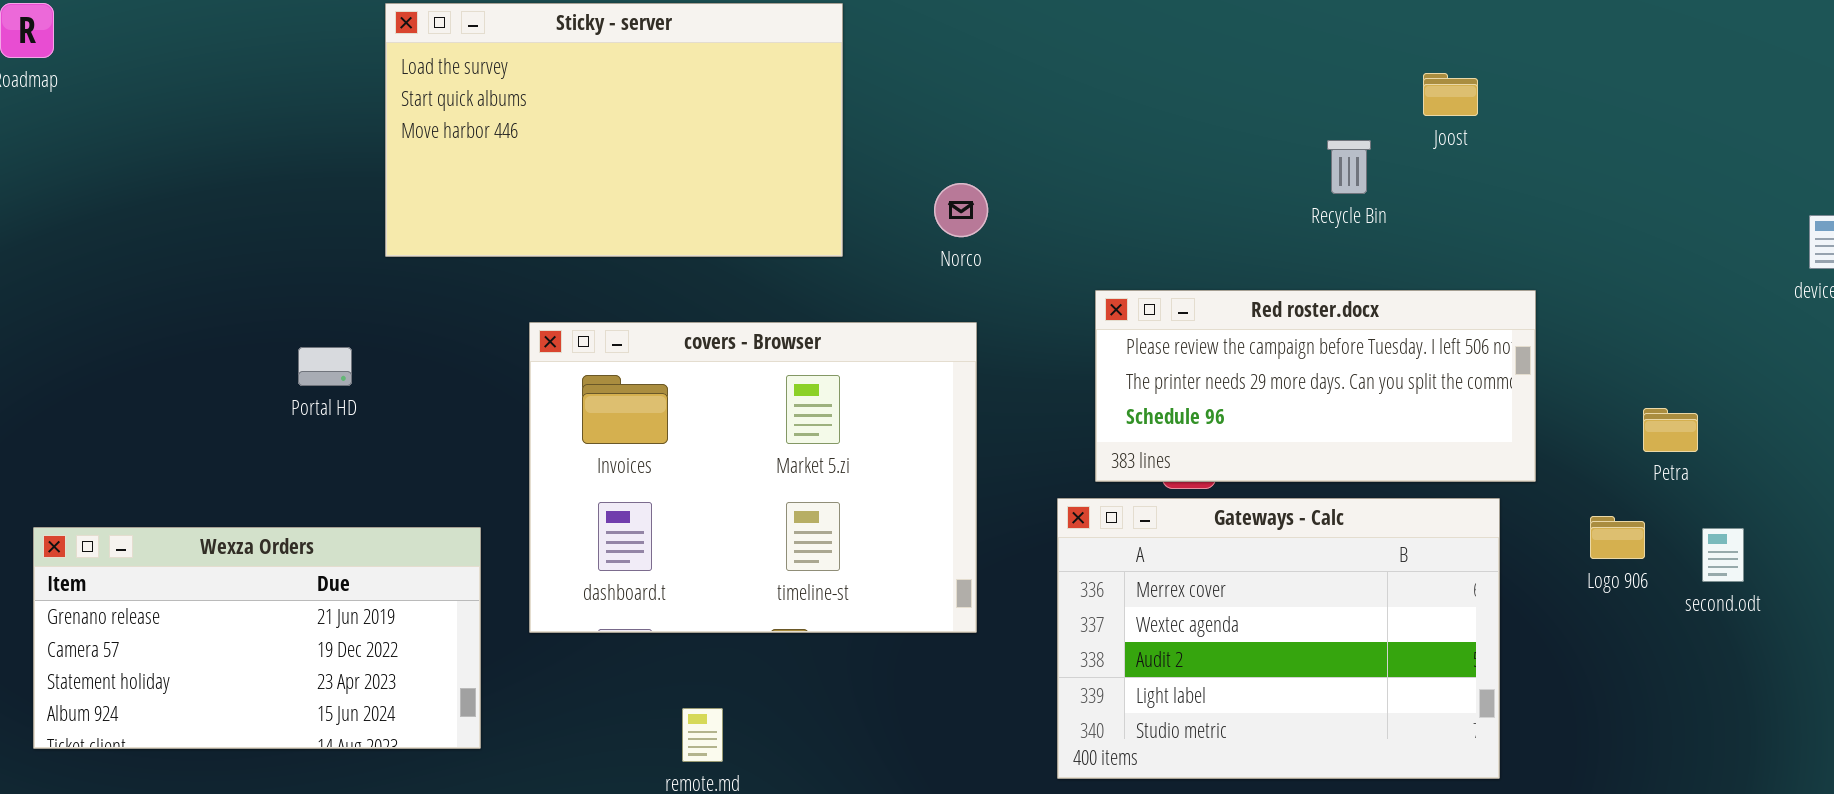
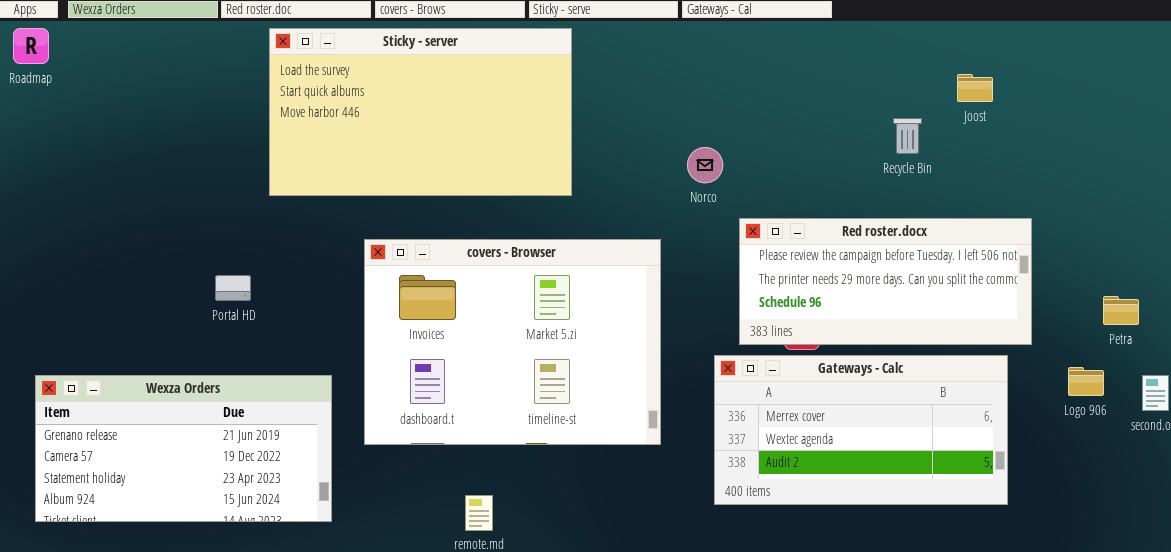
Norco: [934,183,988,237] -> [687,147,723,183], moved
Portal HD: [298,347,352,386] -> [215,275,251,301], moved
Gateways - Calc: [1057,498,1500,779] -> [714,355,1008,505], resized

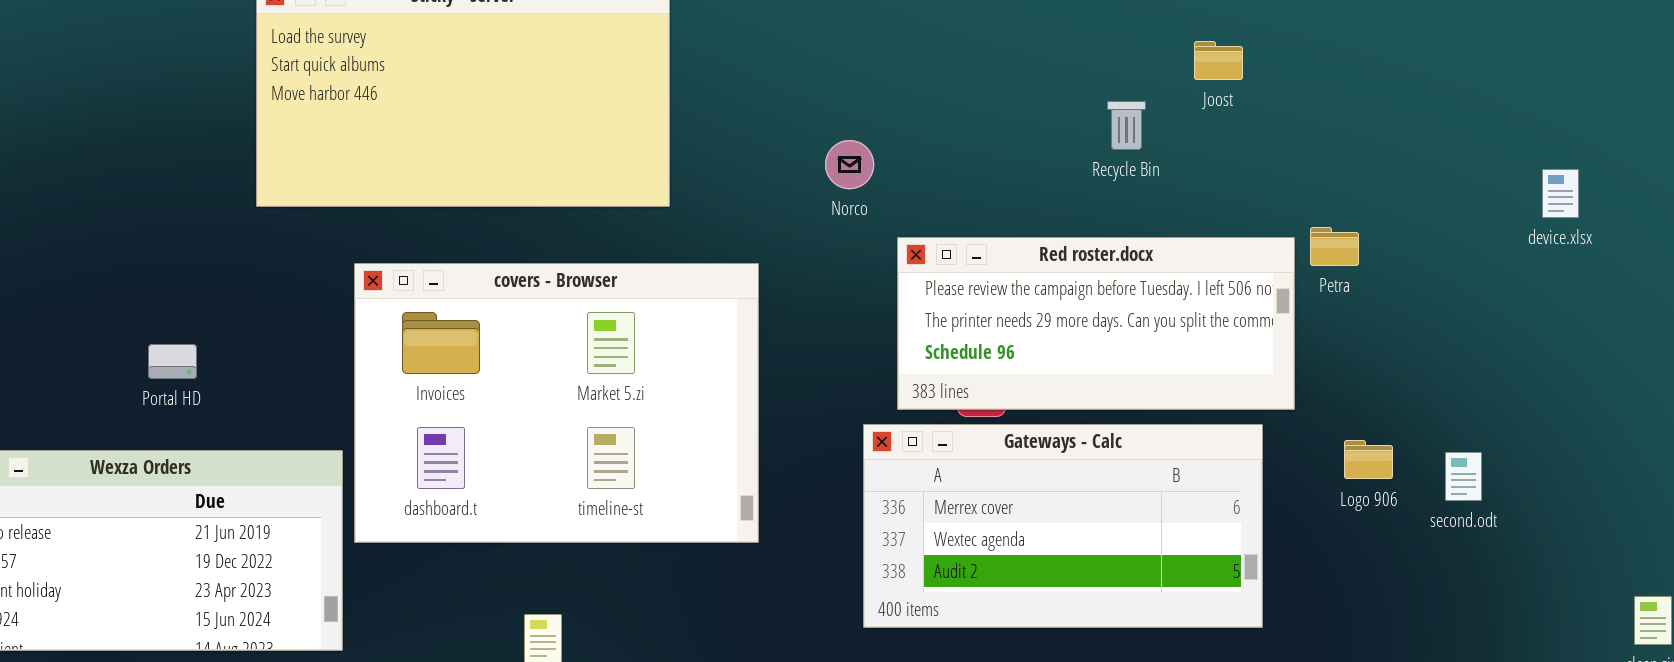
covers - Browser: [364,239,661,445] -> [354,263,759,543], moved
Portal HD: [215,275,251,301] -> [148,344,197,379], moved
Petra: [1103,296,1139,325] -> [1310,227,1359,266], moved

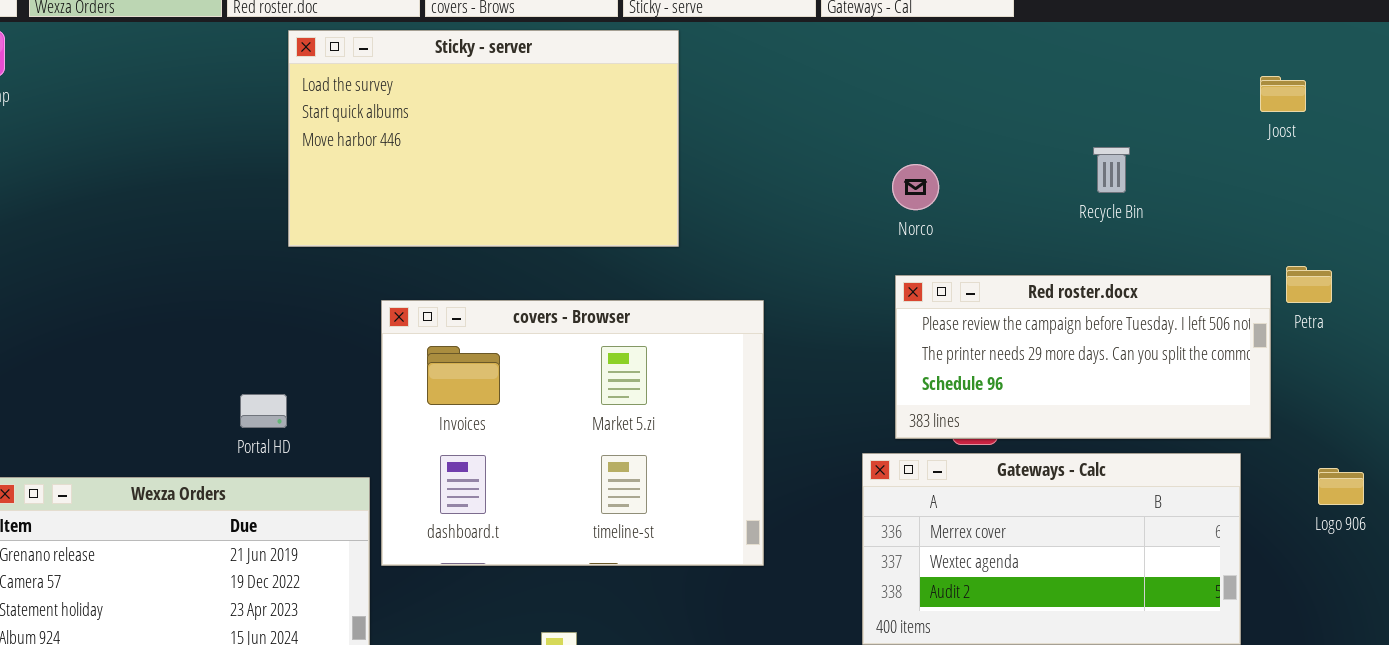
Joost: [1194,41,1243,80] -> [1260,76,1306,112], moved
Norco: [825,140,874,189] -> [892,164,939,210], moved
Portal HD: [148,344,197,379] -> [240,394,287,428], moved

